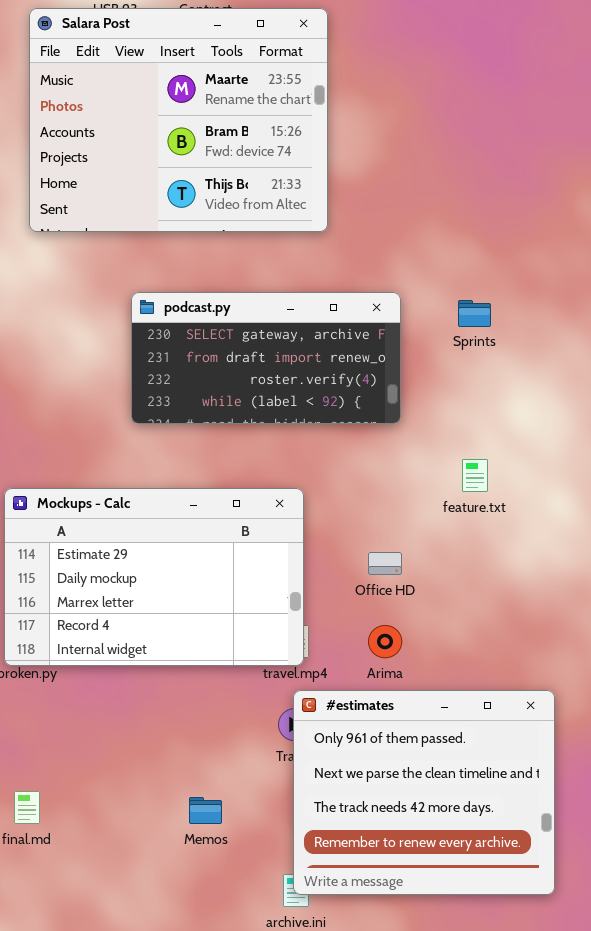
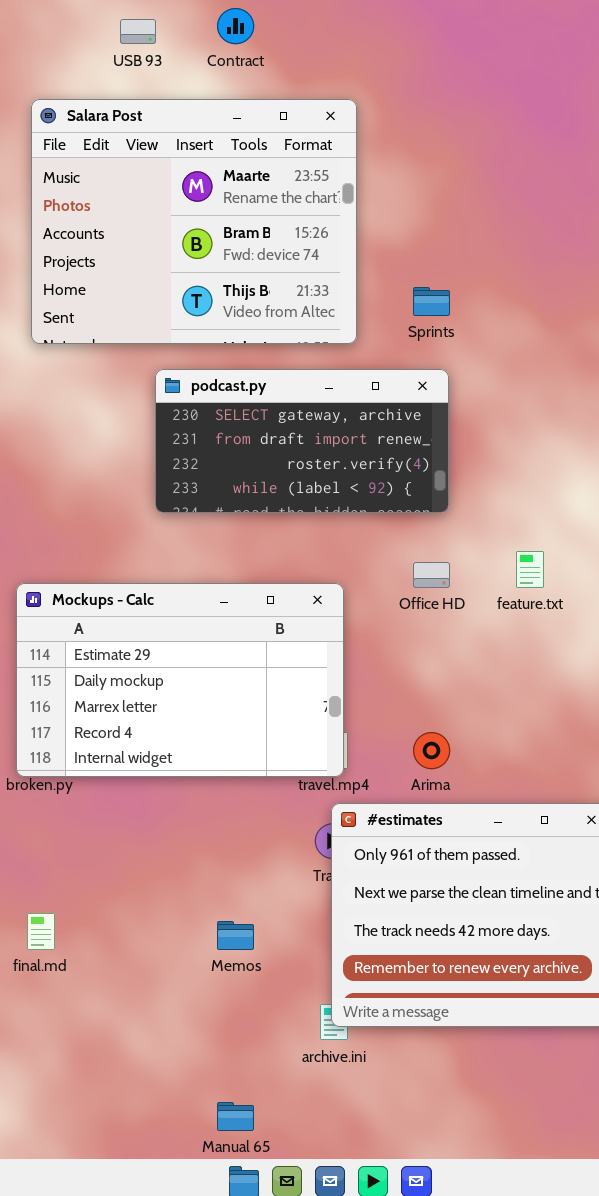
Salara Post: [29,8,328,232] -> [31,99,357,344], moved
Sprints: [458,300,491,327] -> [413,287,450,316], moved
Office HD: [368,552,402,575] -> [413,562,450,588], moved

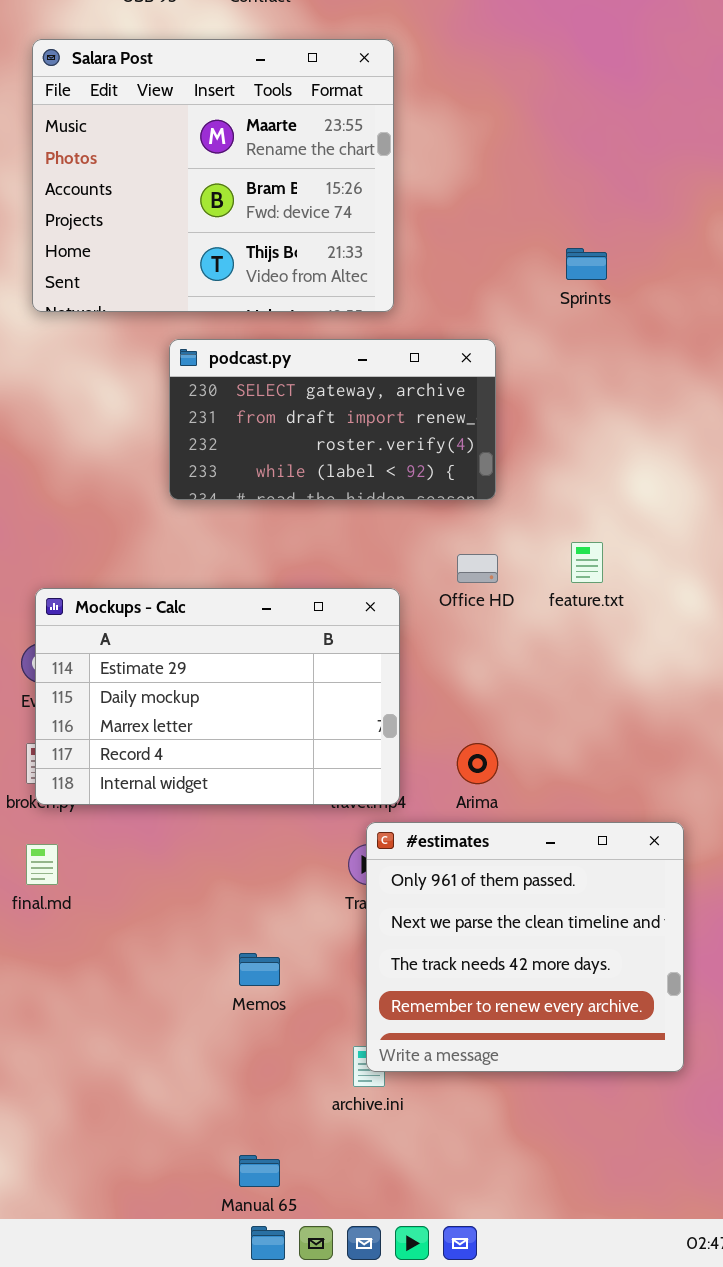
Sprints: [413,287,450,316] -> [566,248,607,280], moved
Mockups - Calc: [16,583,344,777] -> [35,588,400,805], moved
final.md: [27,913,55,950] -> [26,844,58,885], moved

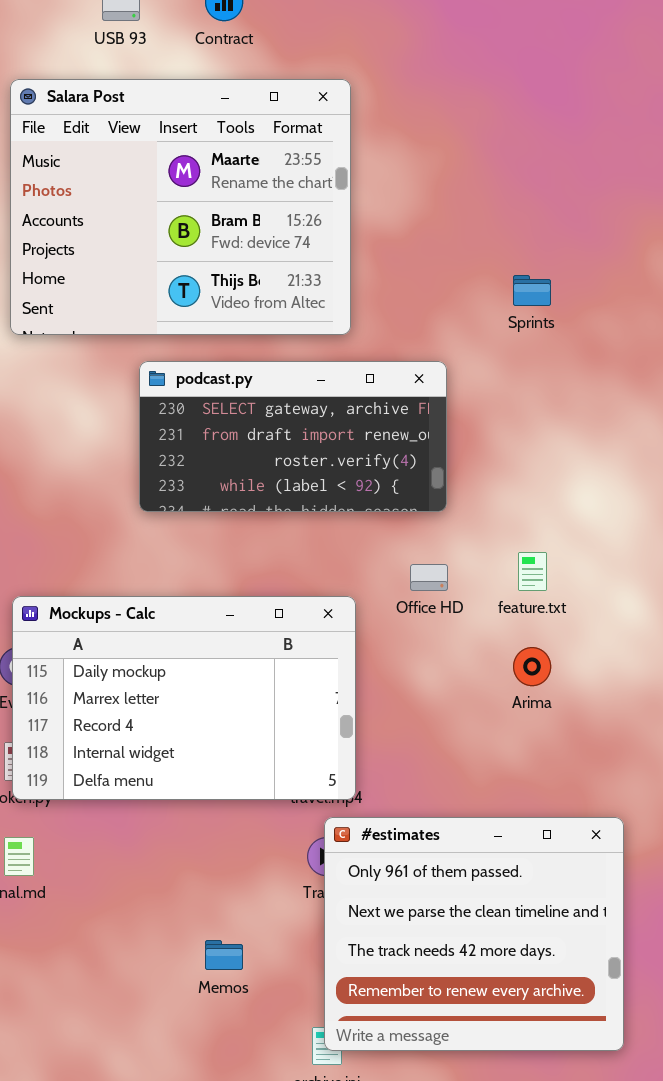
Mockups - Calc: [35,588,400,805] -> [12,596,356,800], scrolled down 1 row
Arima: [457,743,498,784] -> [513,647,551,686], moved

